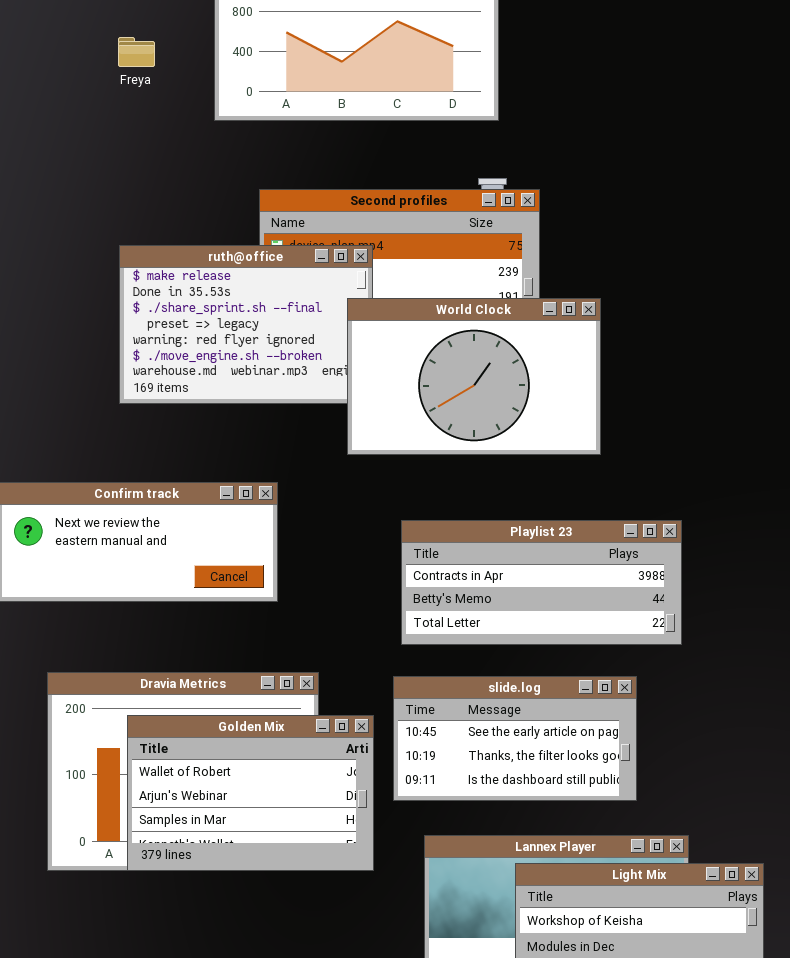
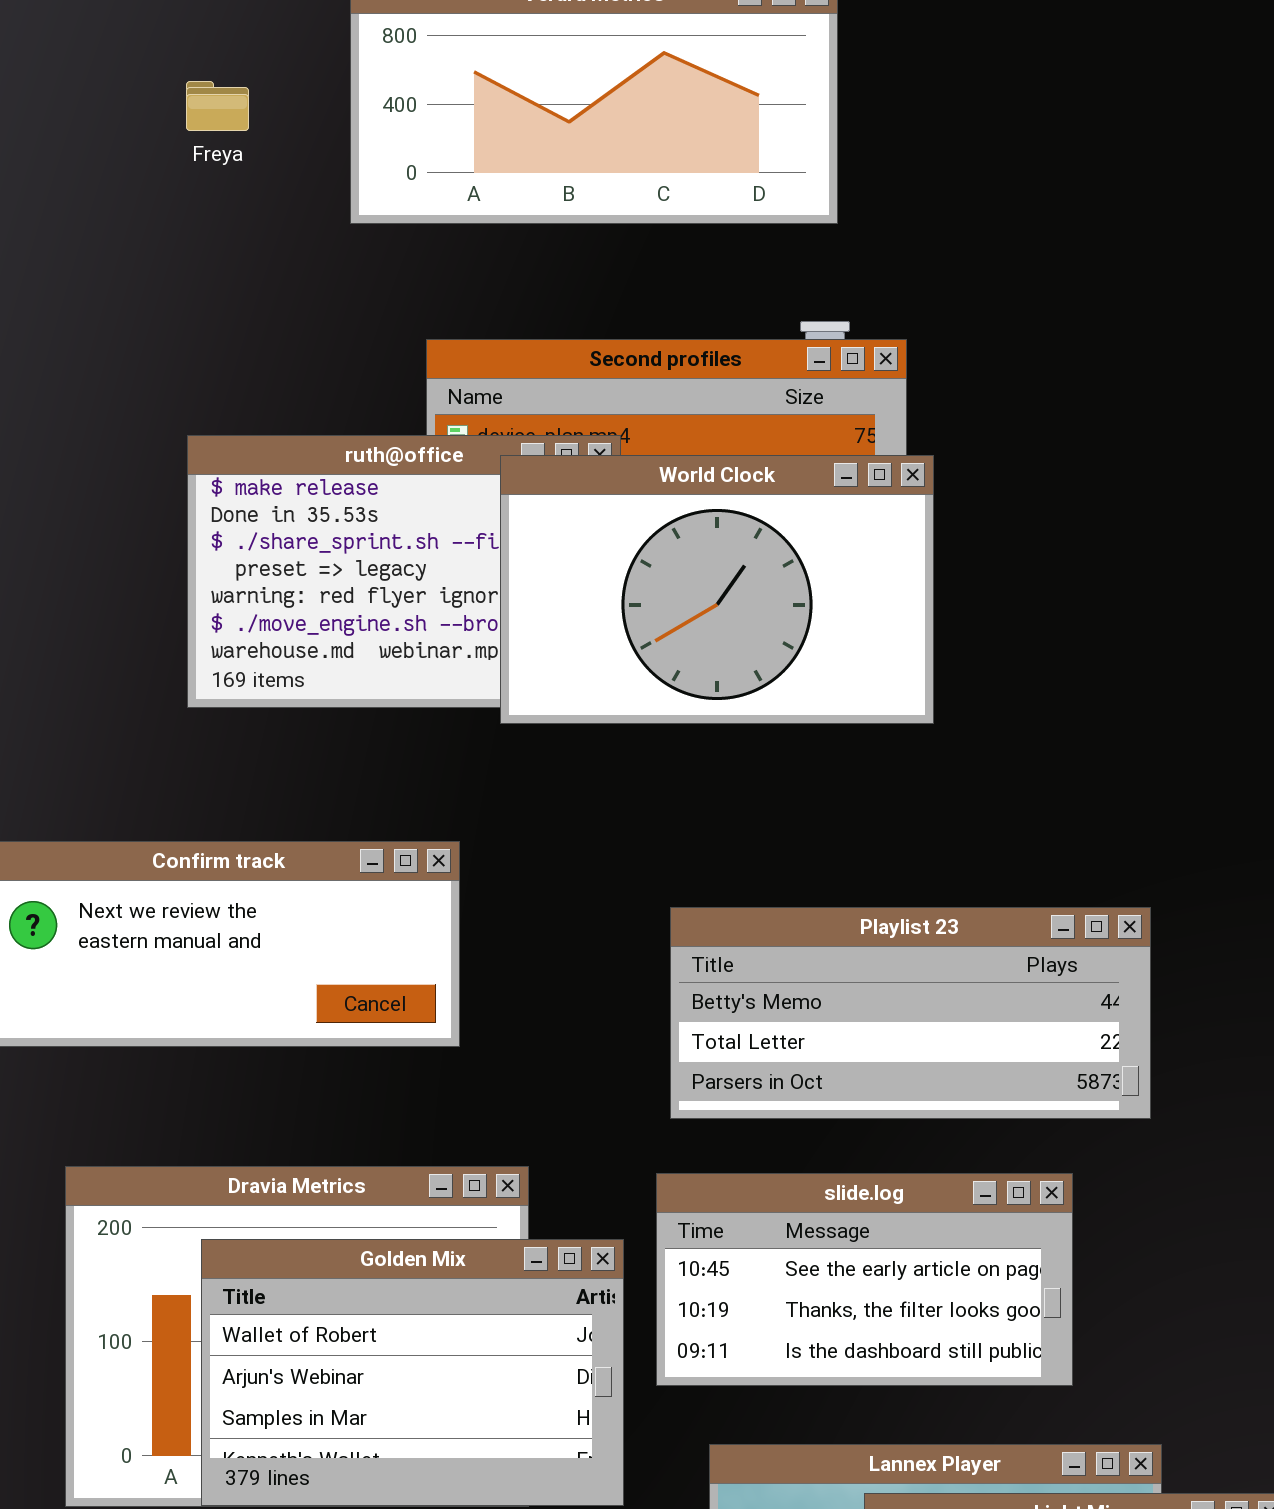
World Clock: [347,298,601,455] -> [500,455,934,724], moved
Playlist 23: [401,520,682,645] -> [670,907,1151,1119], scrolled down 1 row

